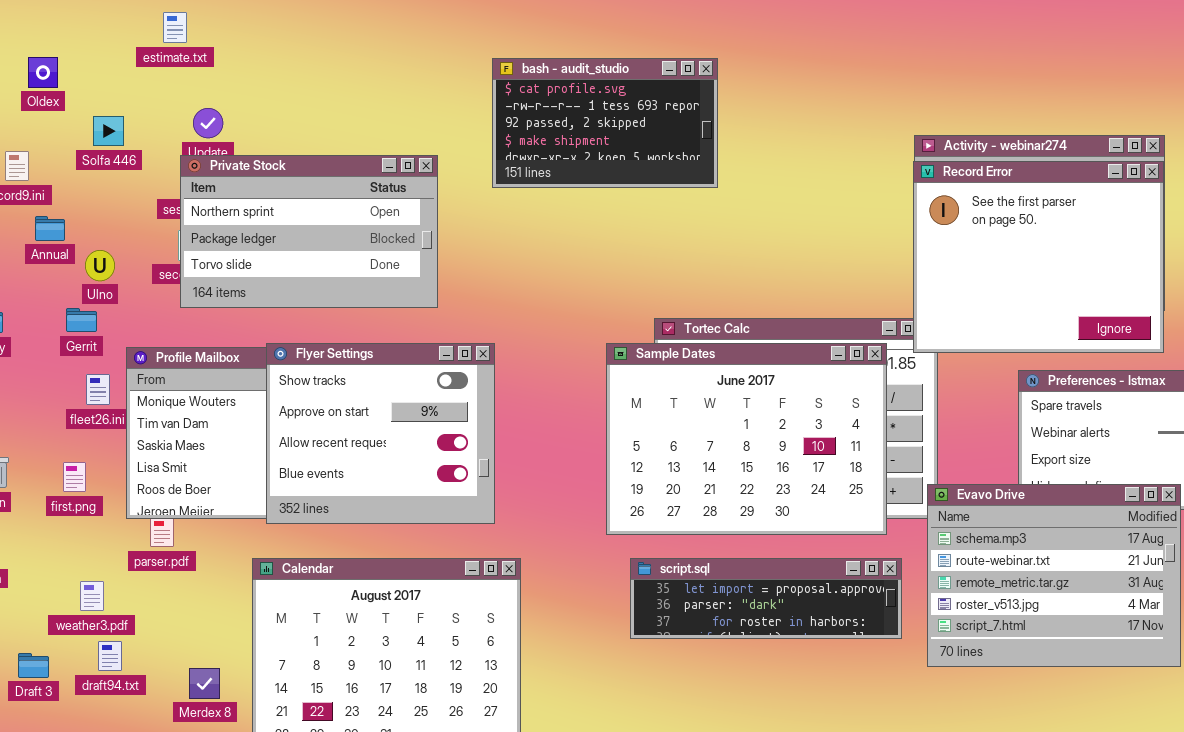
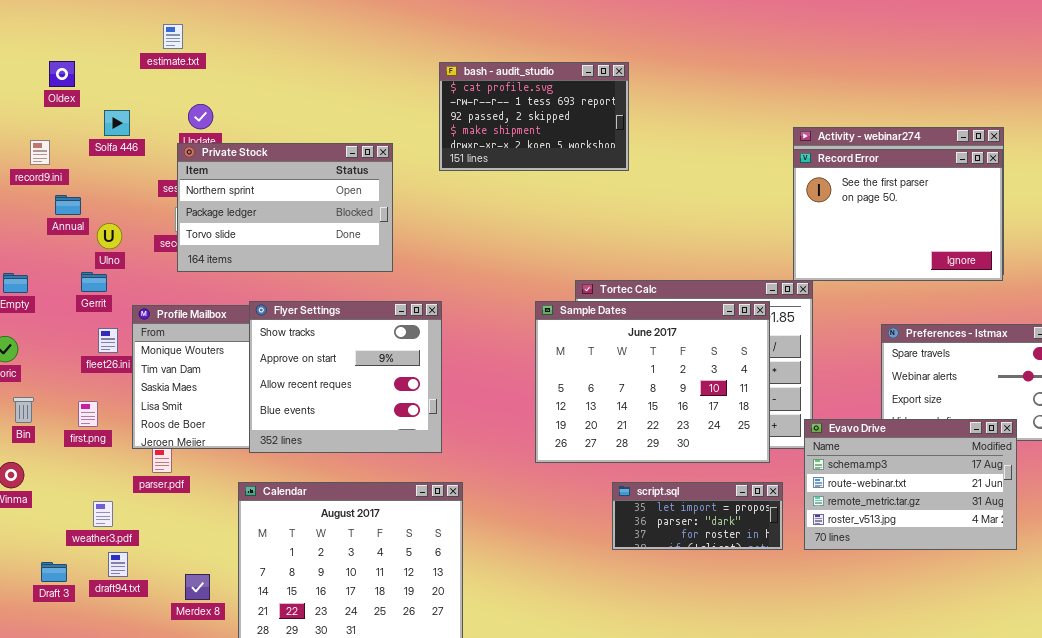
Record Error: [913,161,1164,353] -> [793,149,1003,281], resized
Evavo Drive: [927,484,1181,667] -> [804,419,1017,550], resized
script.sql: [630,558,902,639] -> [612,482,783,550], resized

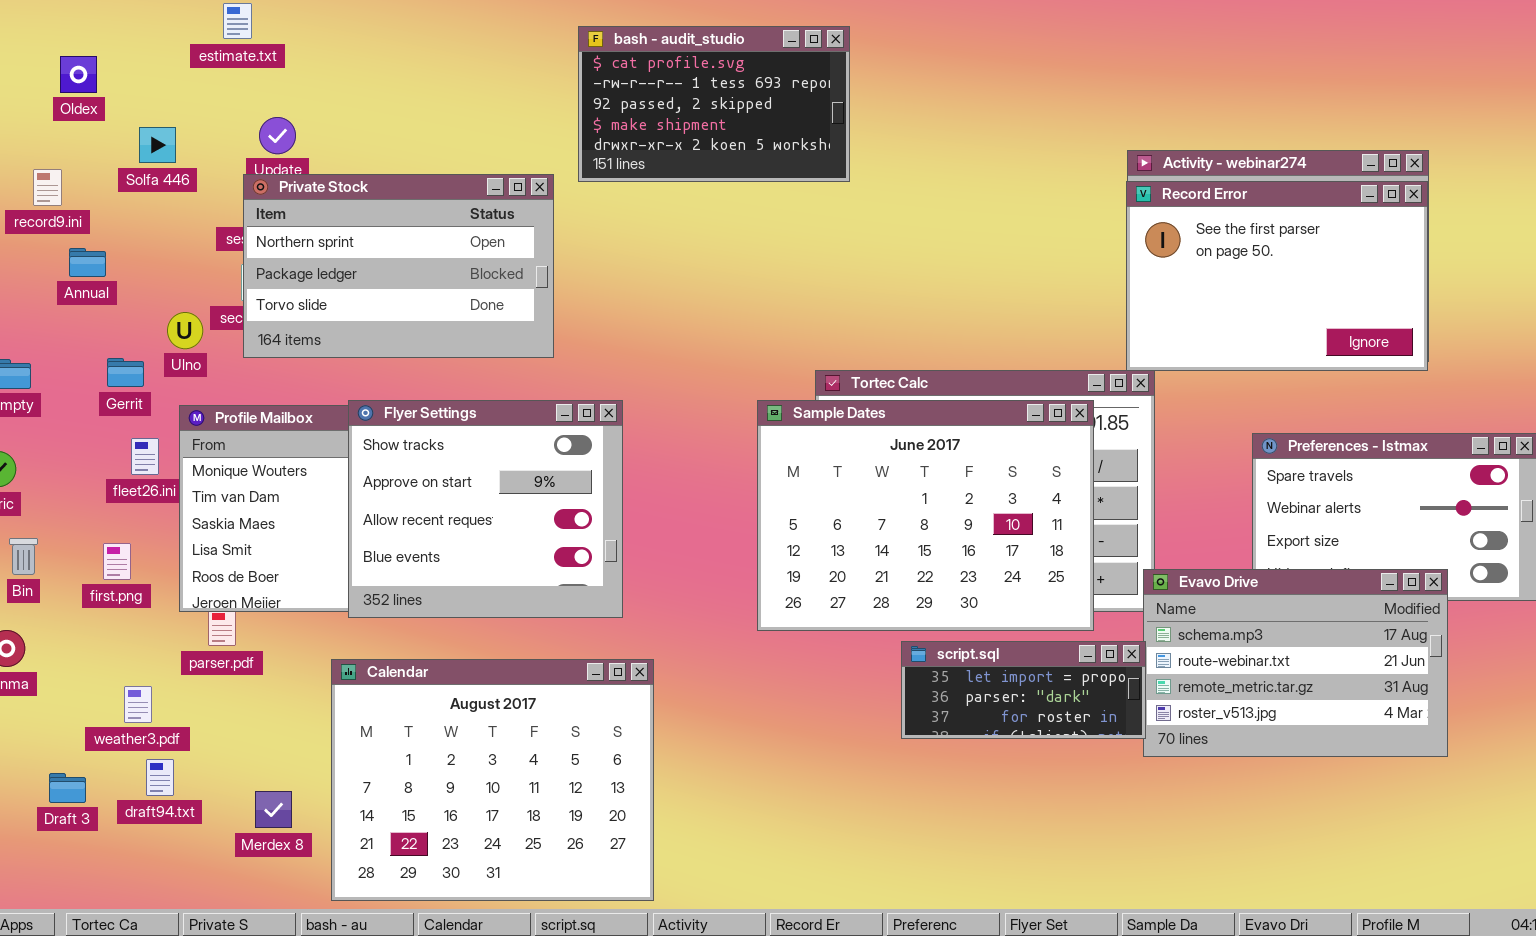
bash - audit_studio: [439,62,629,171] -> [578,26,850,182], moved
Ulno: [97,223,122,249] -> [167,312,203,349], moved
script.sql: [612,482,783,550] -> [901,641,1146,739], moved

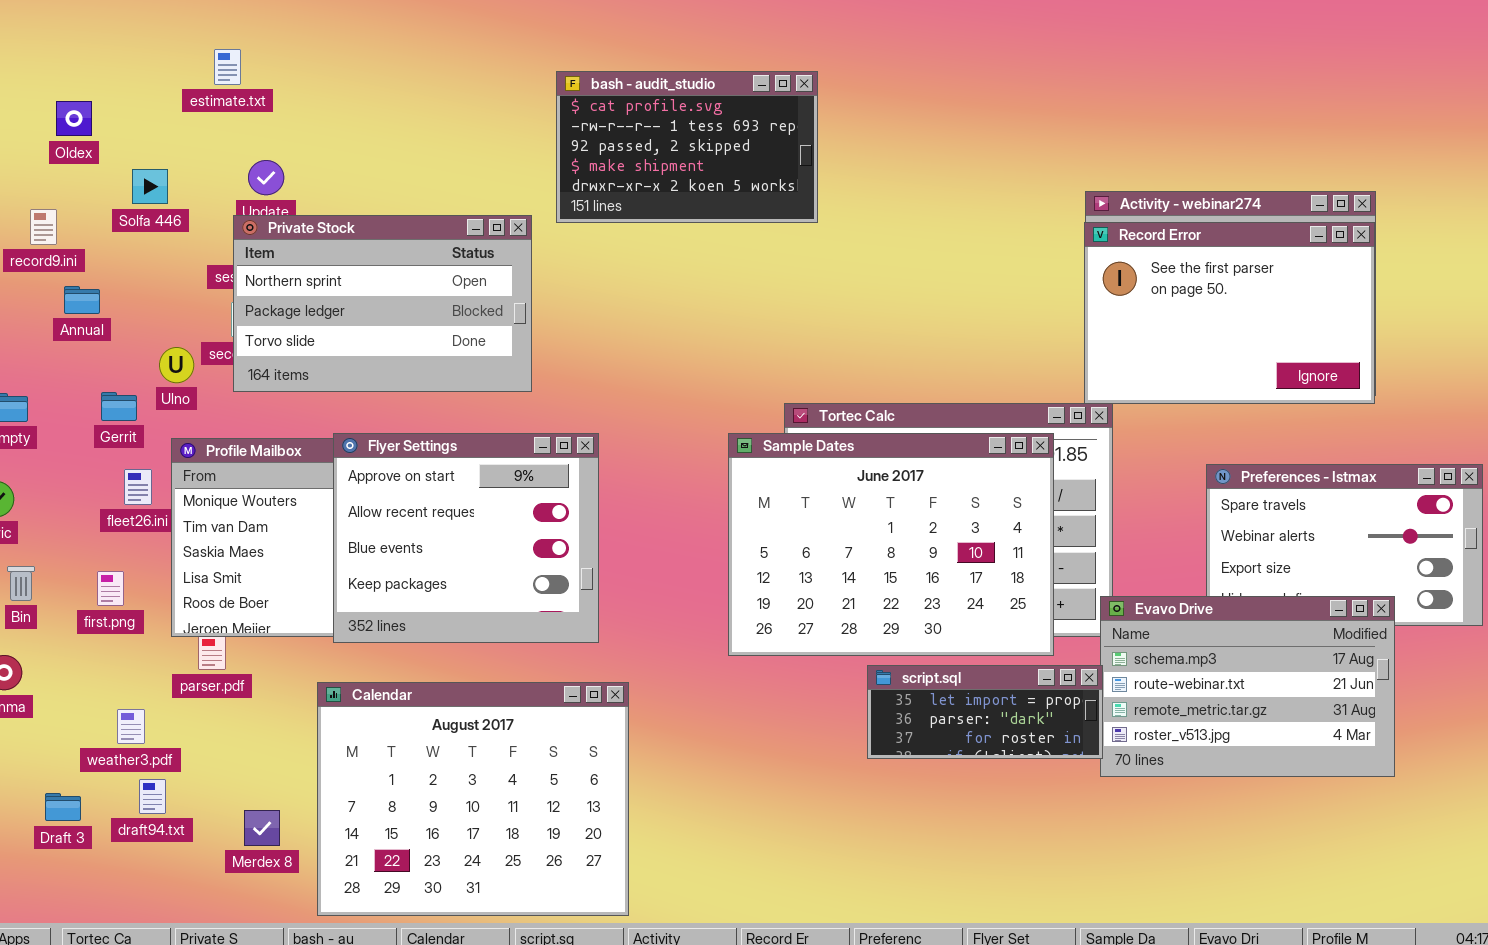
Flyer Settings: [348,400,623,618] -> [333,433,599,643], scrolled down 1 row

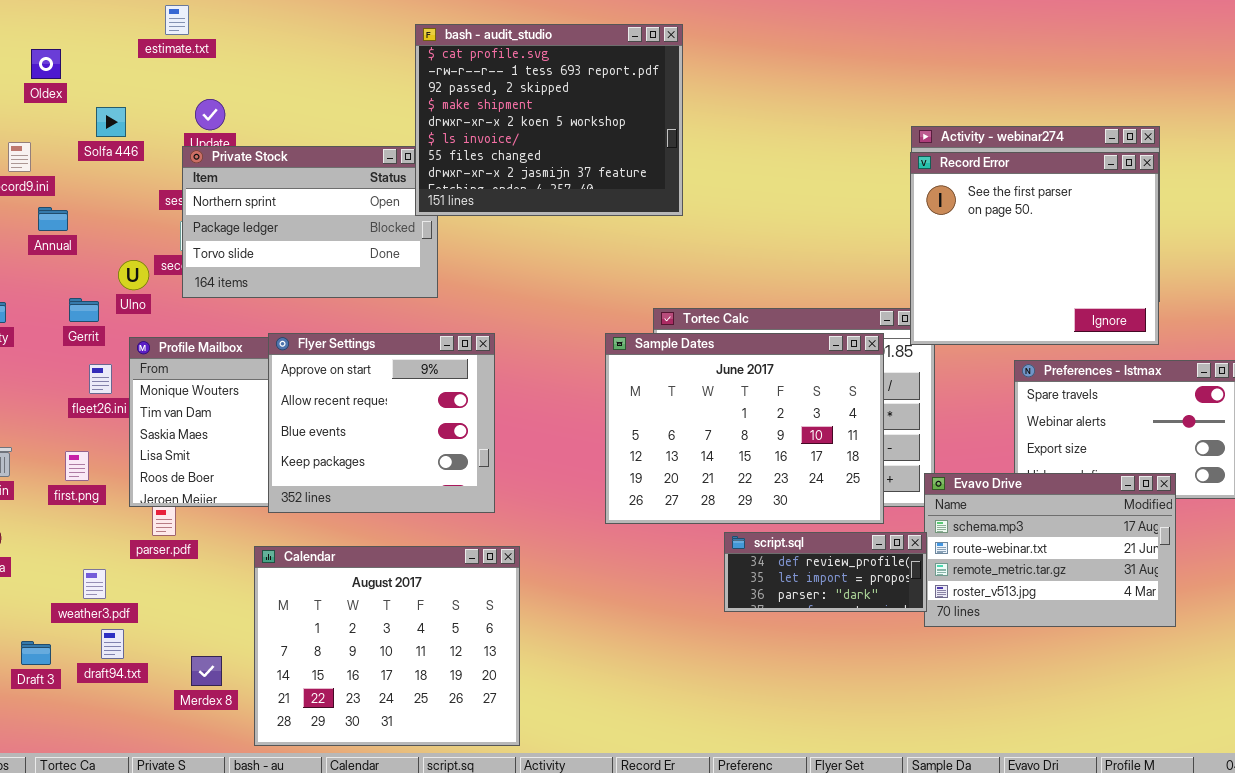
bash - audit_studio: [556,71,818,223] -> [415,24,683,216], resized
Record Error: [1084,222,1375,404] -> [910,152,1159,345], resized
script.sql: [867,665,1103,759] -> [724,532,927,612], scrolled up 1 row

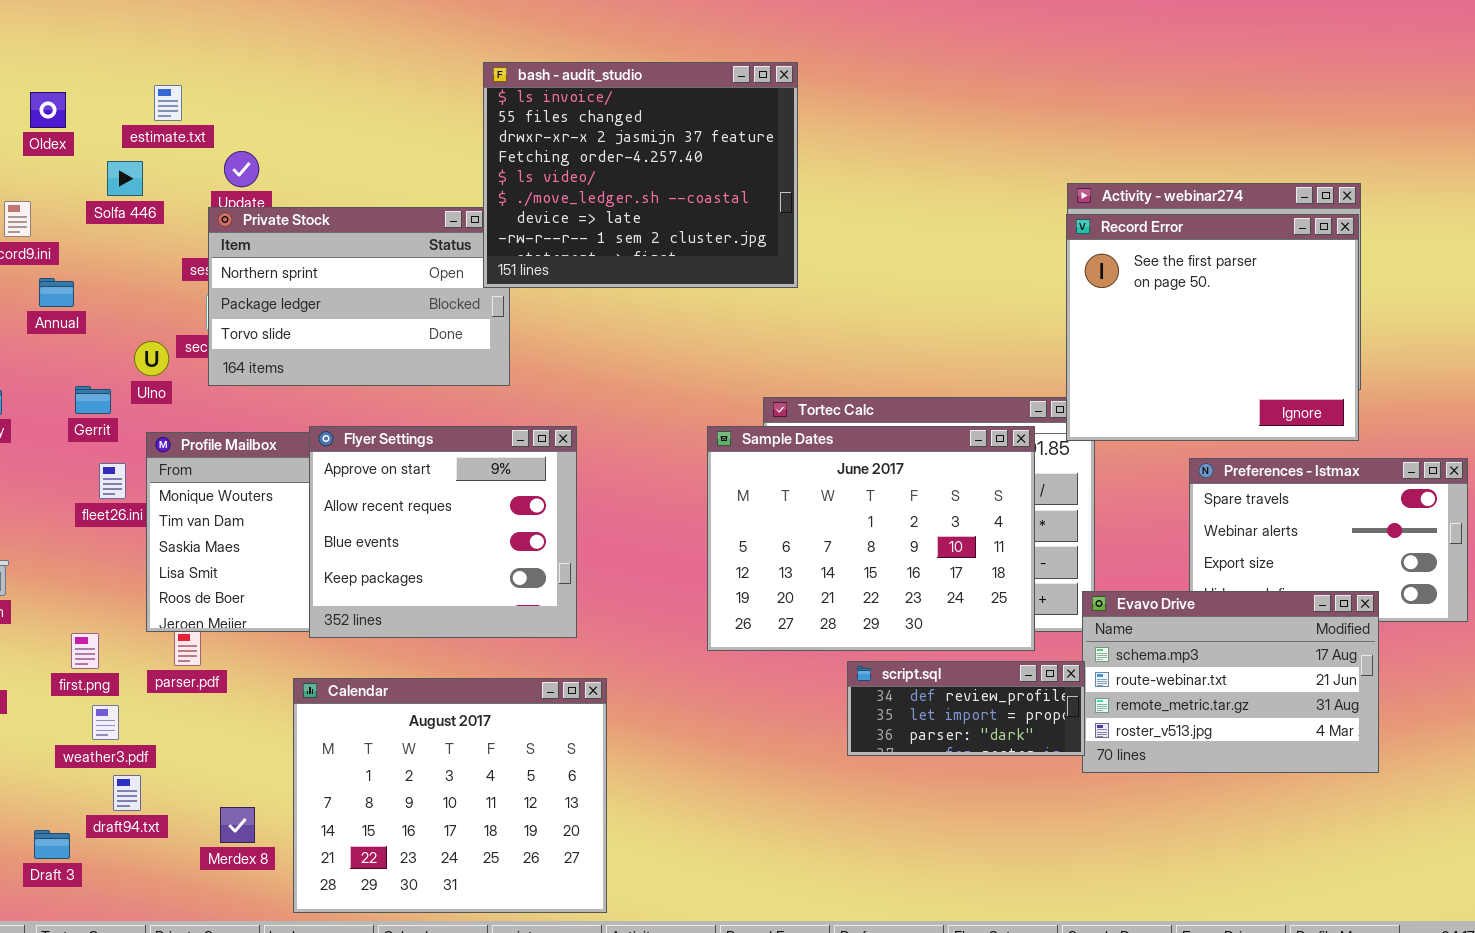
estimate.txt: [165,5,189,35] -> [154,85,182,121], moved
bash - audit_studio: [415,24,683,216] -> [483,62,798,288], scrolled down 5 rows
first.png: [65,451,89,481] -> [71,633,99,669], moved
Draft 3: [21,641,51,665] -> [34,830,70,859], moved

